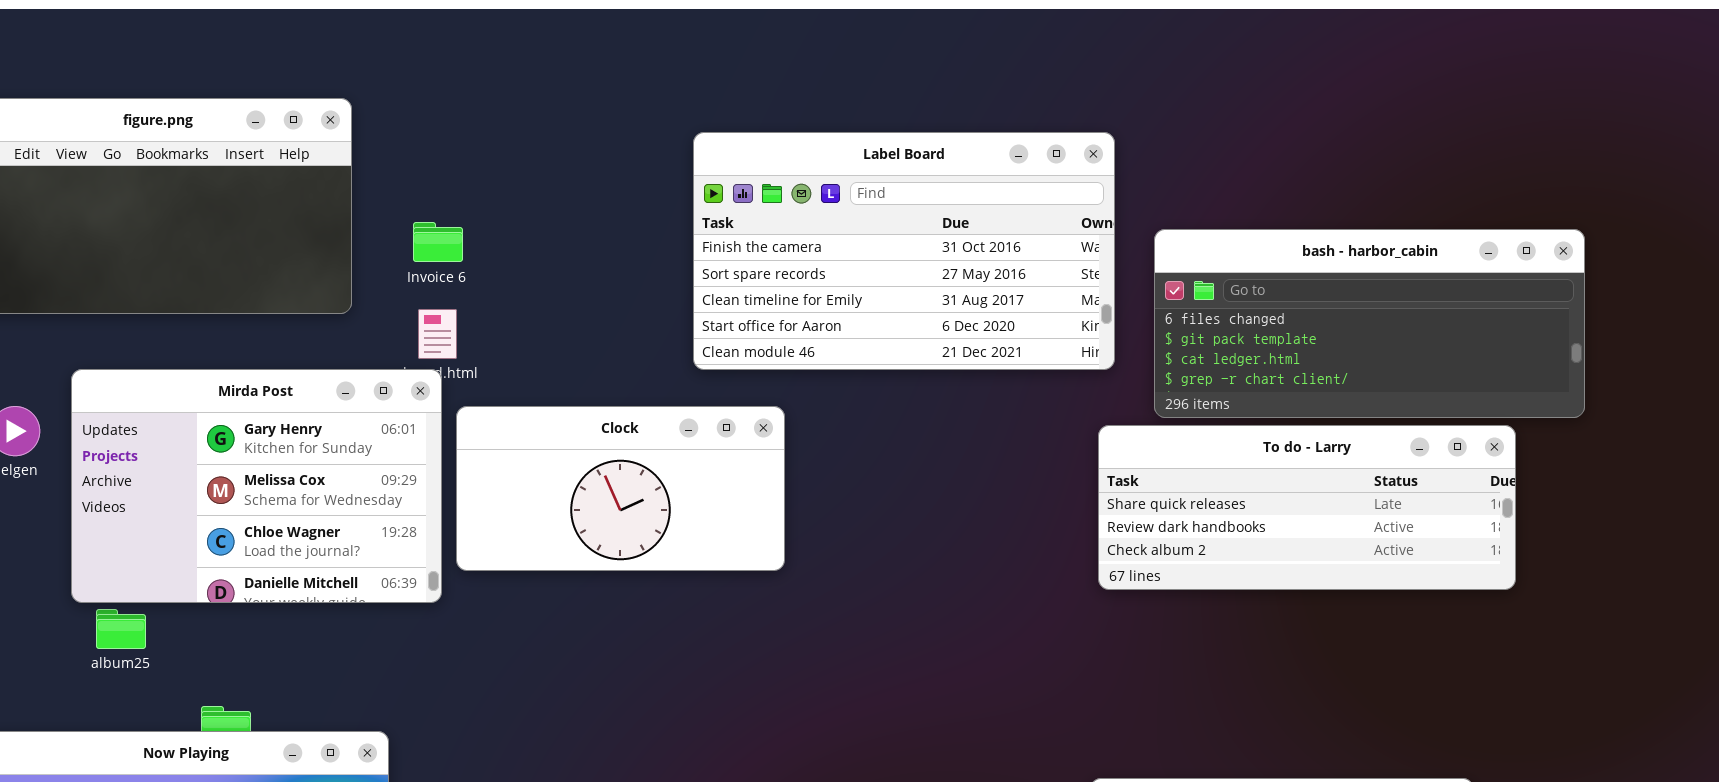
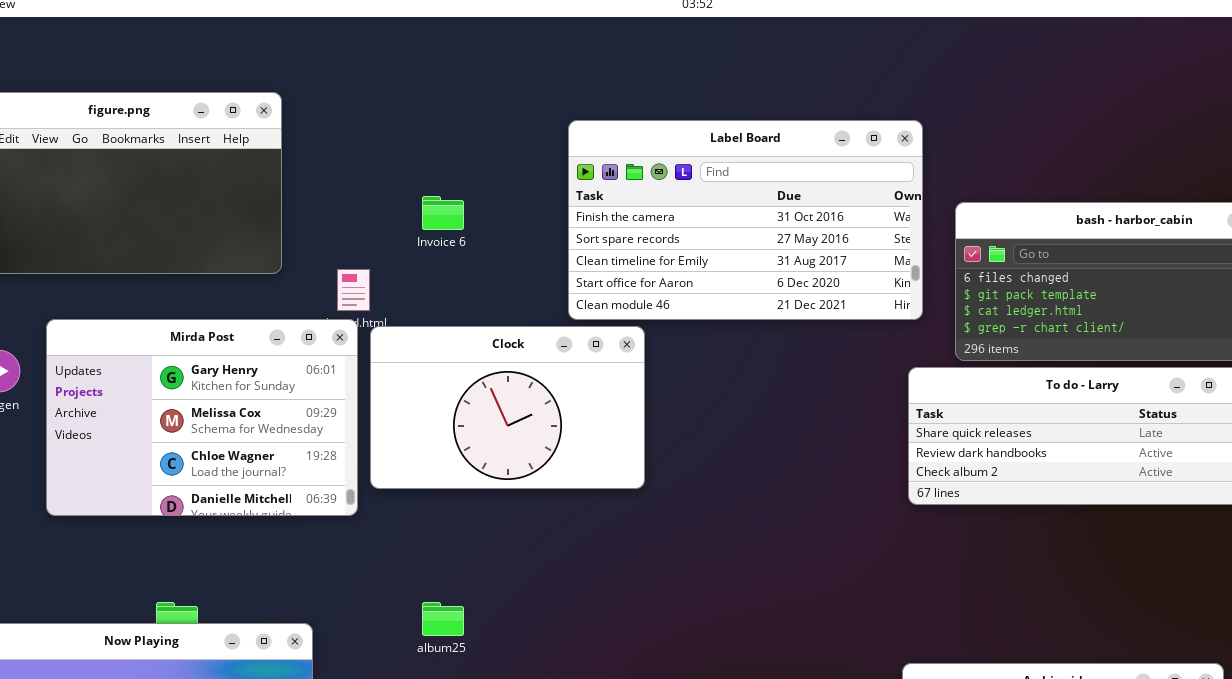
Invoice 6: [413,222,463,262] -> [422,196,464,230], moved
Clock: [456,406,785,571] -> [370,326,645,489], resized
album25: [96,609,146,649] -> [422,602,464,636], moved

